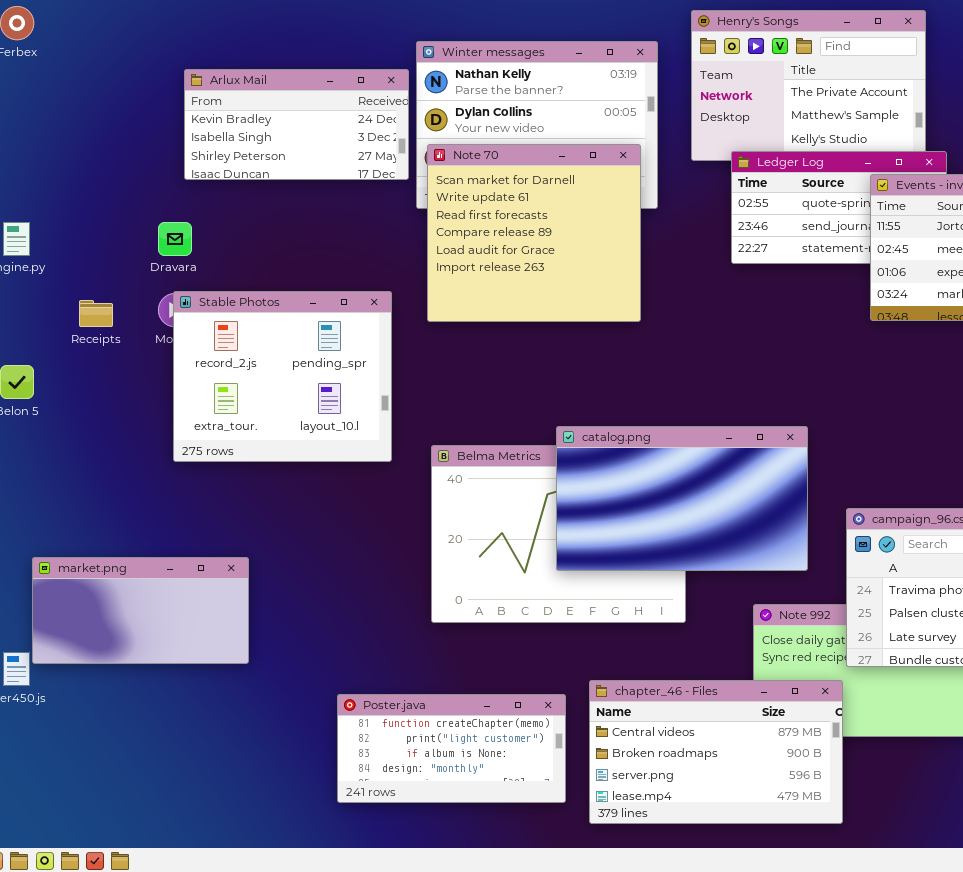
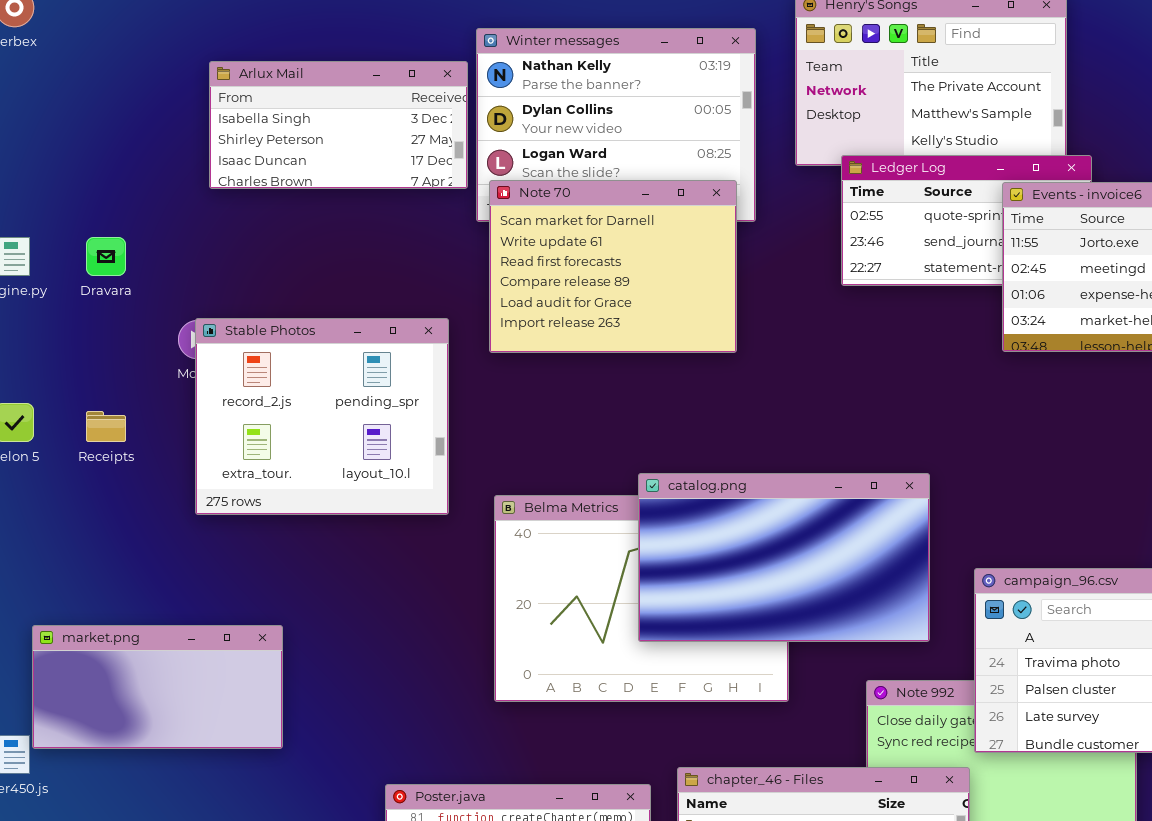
Arlux Mail: [184,69,409,180] -> [209,61,468,189], scrolled down 1 row
Note 70: [427,144,641,322] -> [489,180,737,353], resized
Dravara: [158,222,192,256] -> [86,237,126,276], moved
Receipts: [79,300,113,327] -> [86,411,126,442], moved

